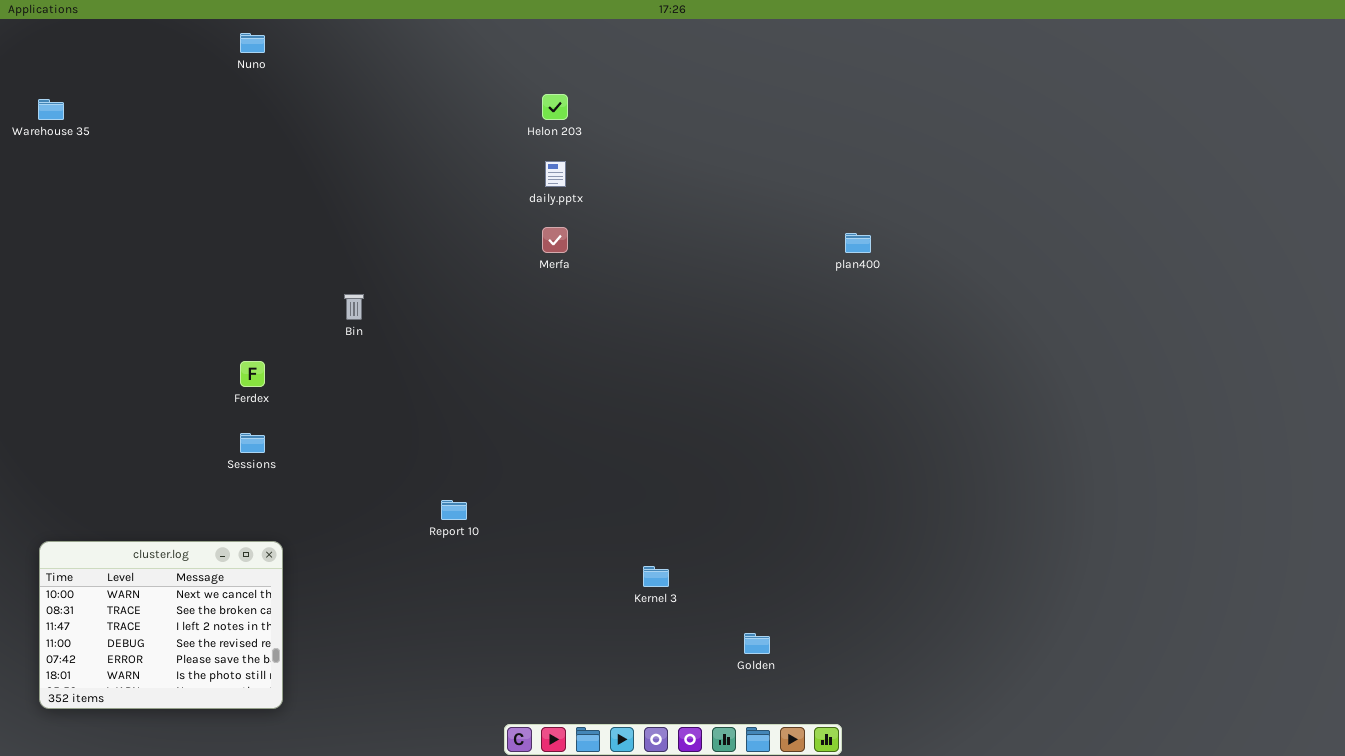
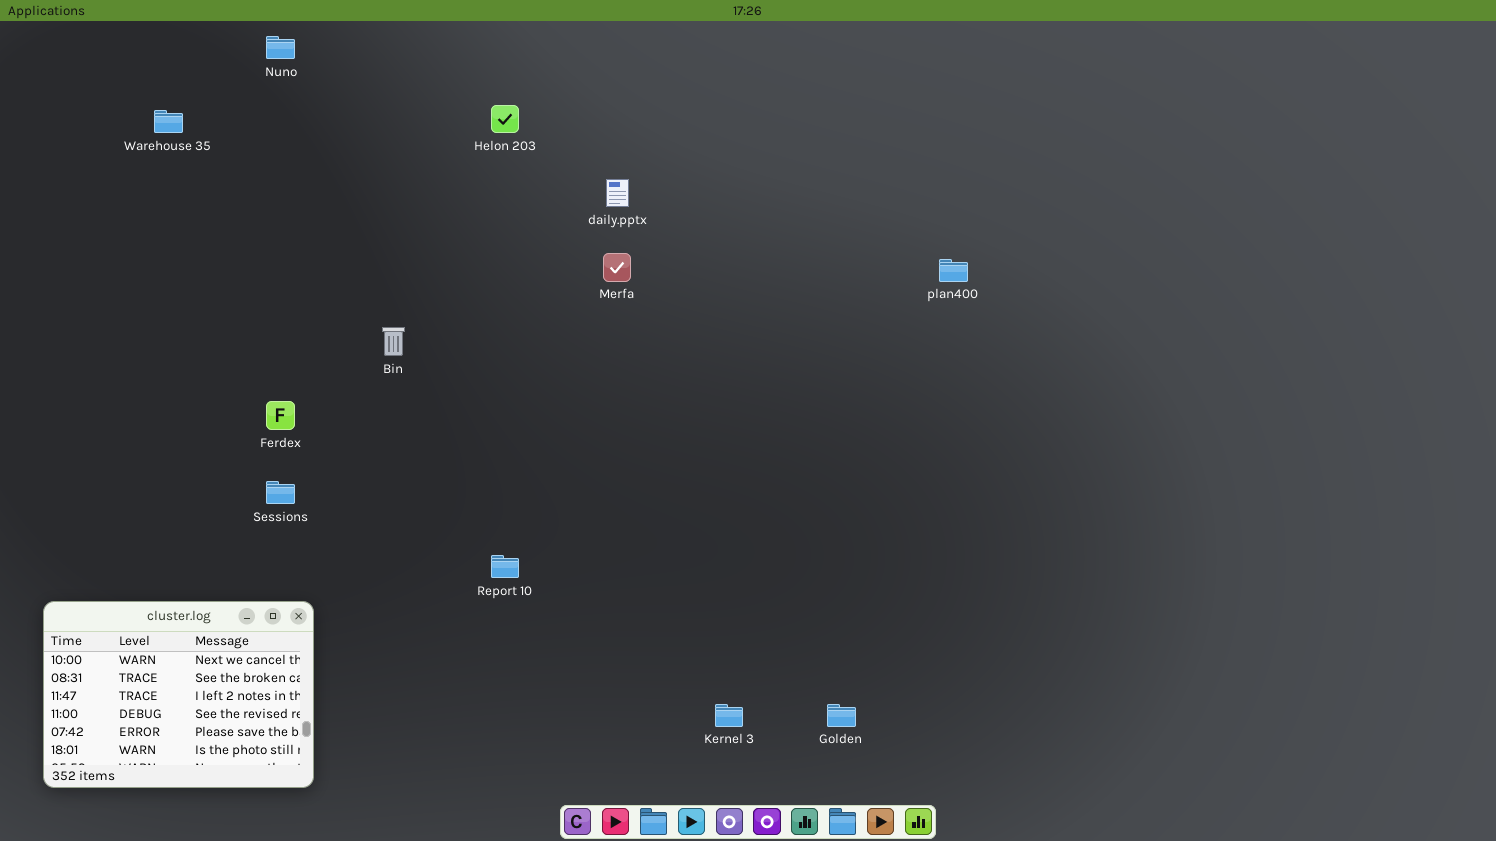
Helon 203: [542,94,568,120] -> [491,105,519,133], moved
Warehouse 35: [38,99,64,120] -> [154,110,183,133], moved
Kernel 3: [643,566,669,587] -> [715,704,743,727], moved

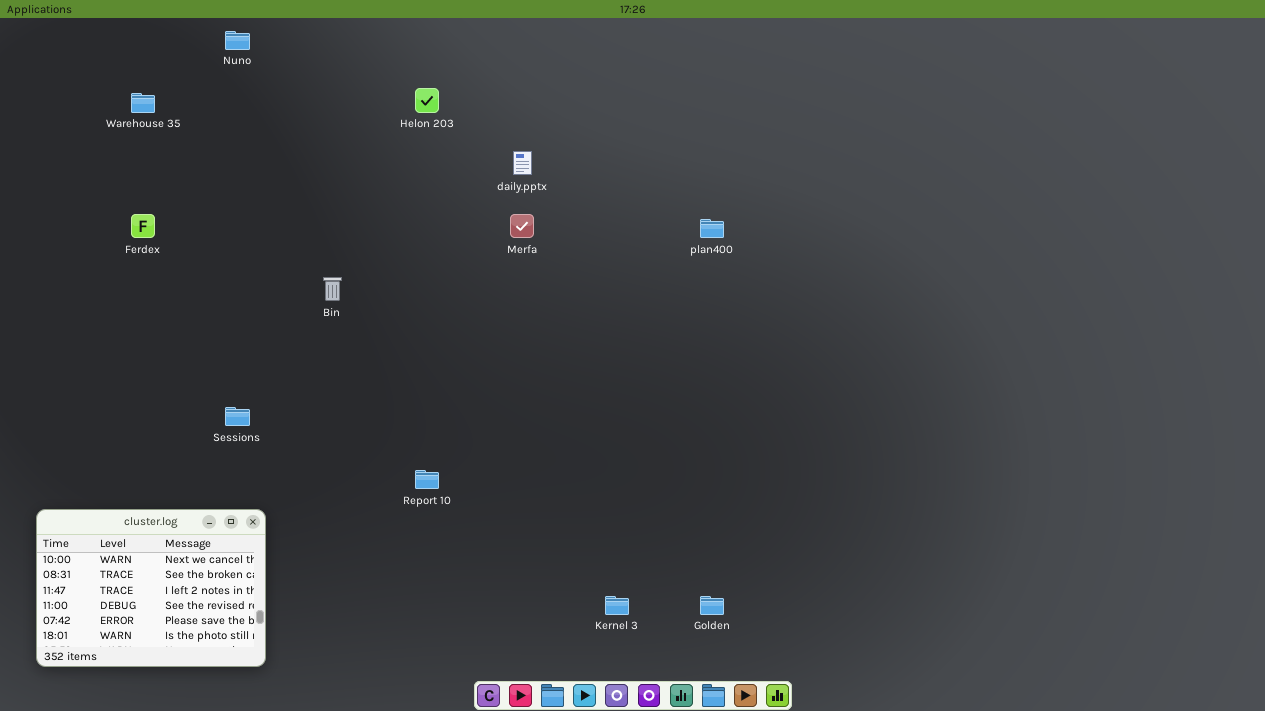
plan400: [939,259,968,282] -> [700,219,724,238], moved
Ferdex: [266,401,295,430] -> [131,214,155,238], moved

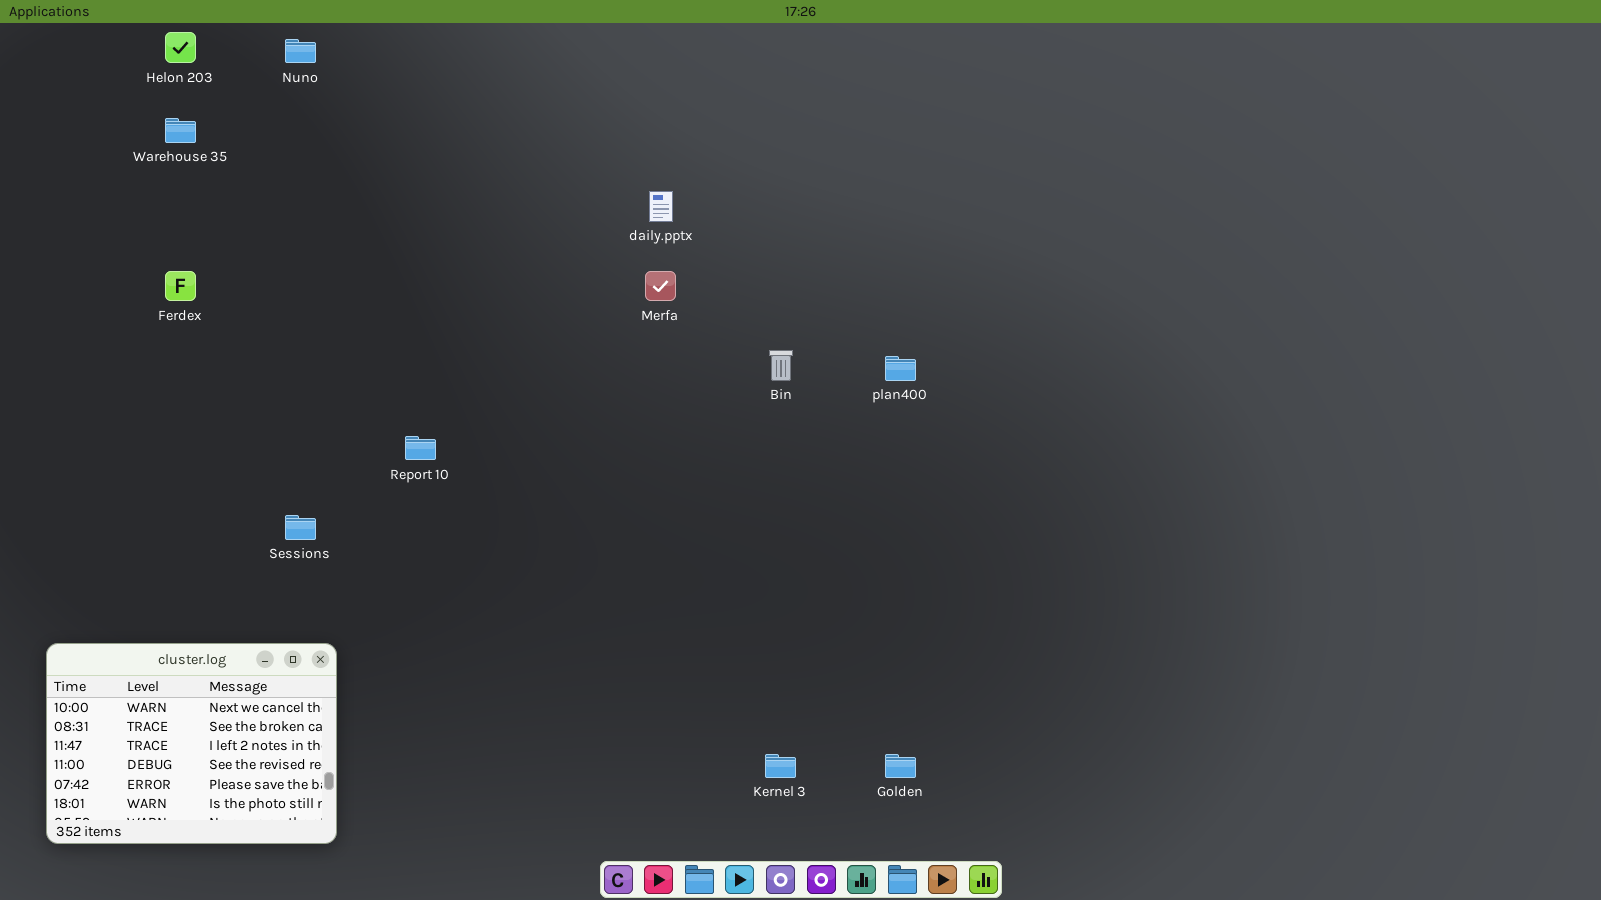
Helon 203: [415,88,439,113] -> [165,32,196,63], moved
plan400: [700,219,724,238] -> [885,356,916,381], moved
Bin: [323,277,342,301] -> [769,350,793,381], moved
Report 10: [415,470,439,489] -> [405,436,436,460], moved

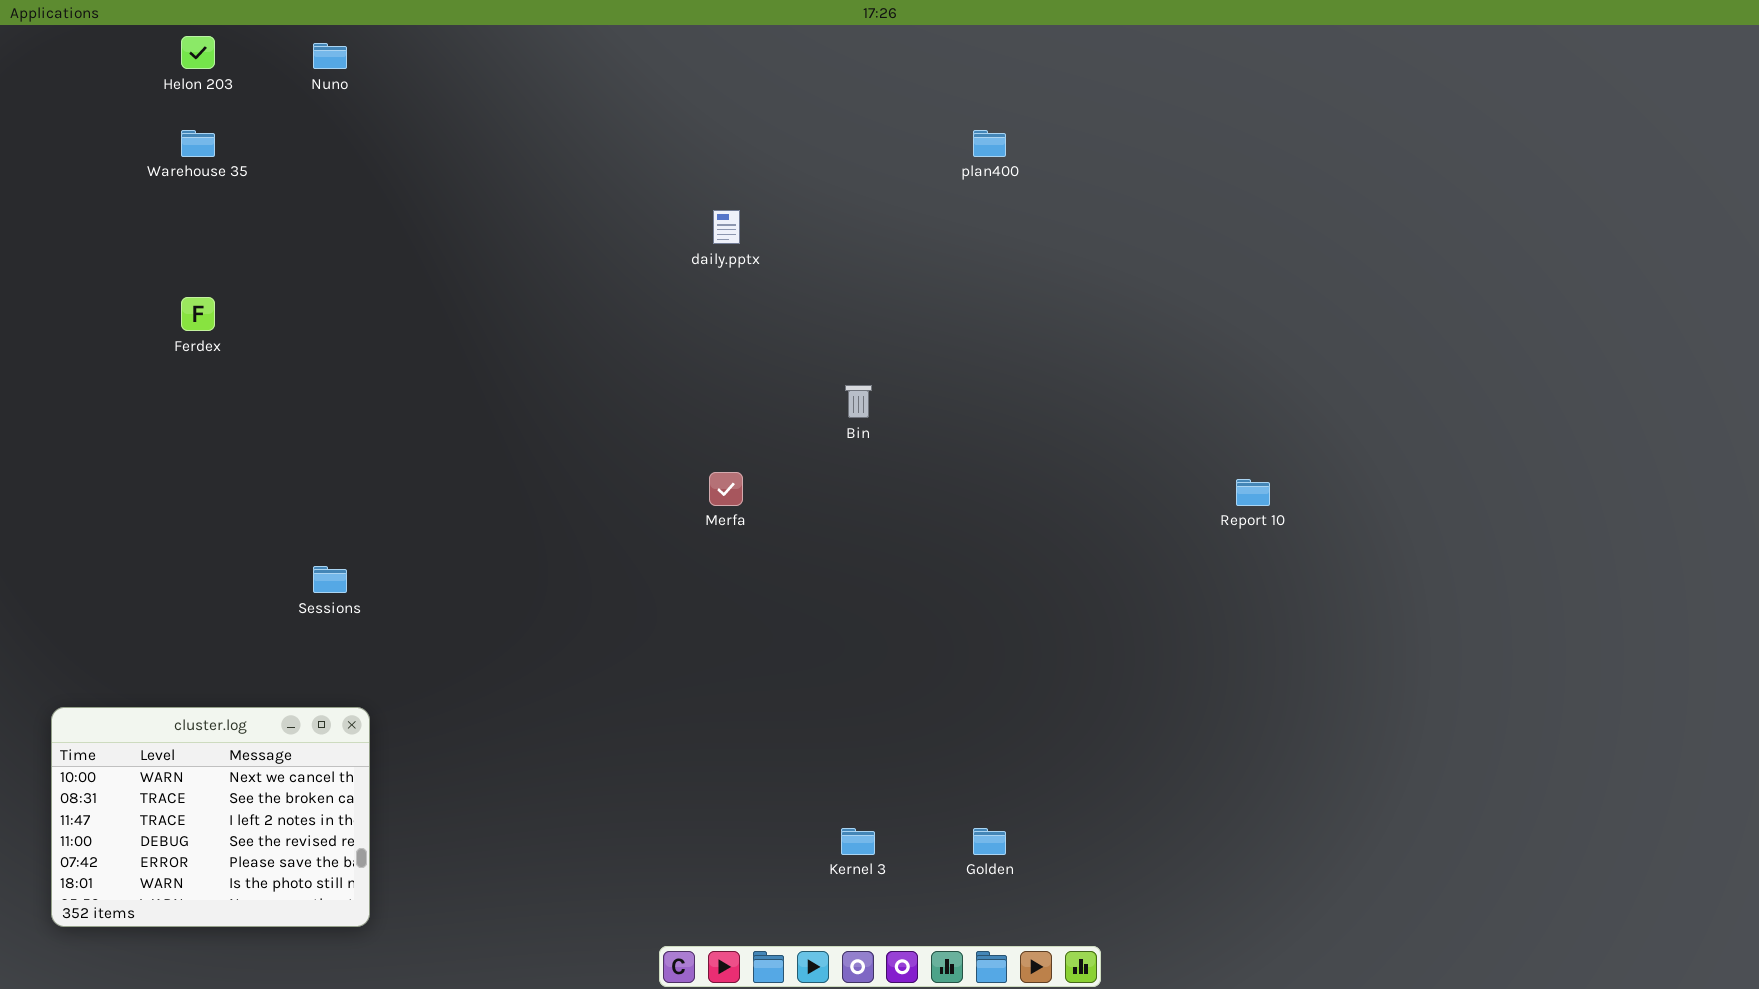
Merfa: [645,271,676,301] -> [709,472,743,506], moved
plan400: [885,356,916,381] -> [973,130,1006,157], moved
Report 10: [405,436,436,460] -> [1236,479,1270,506], moved

